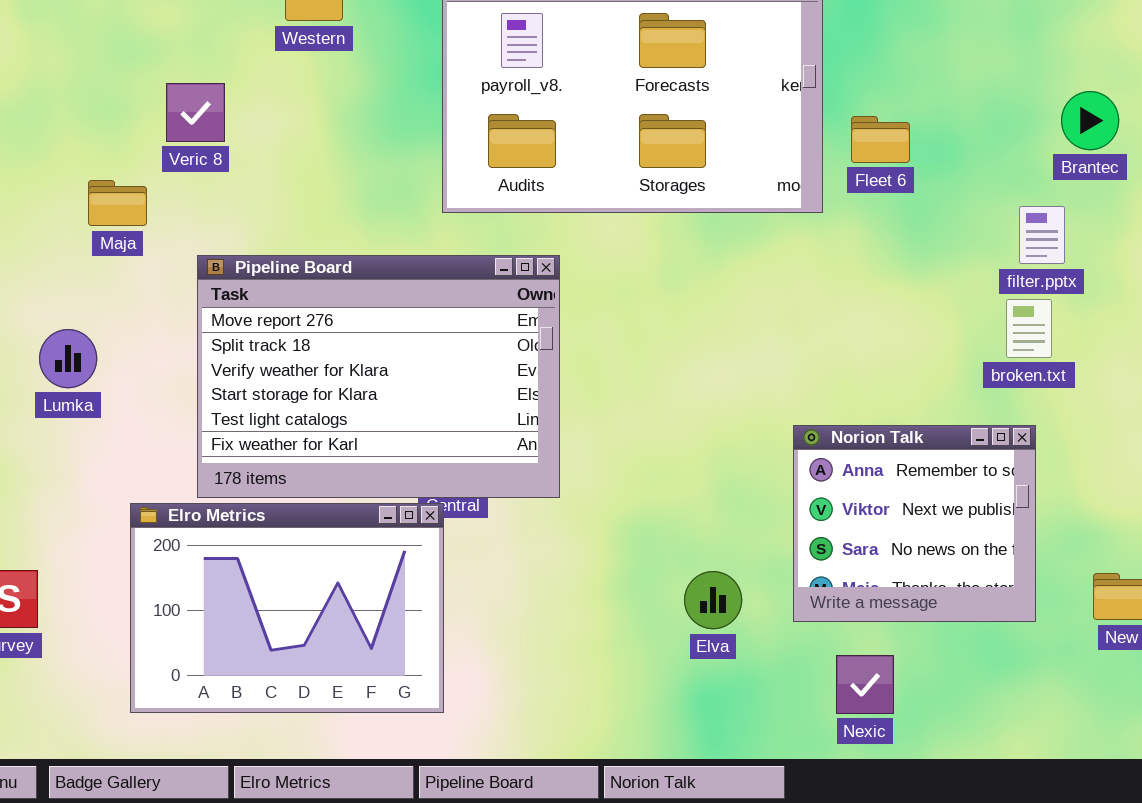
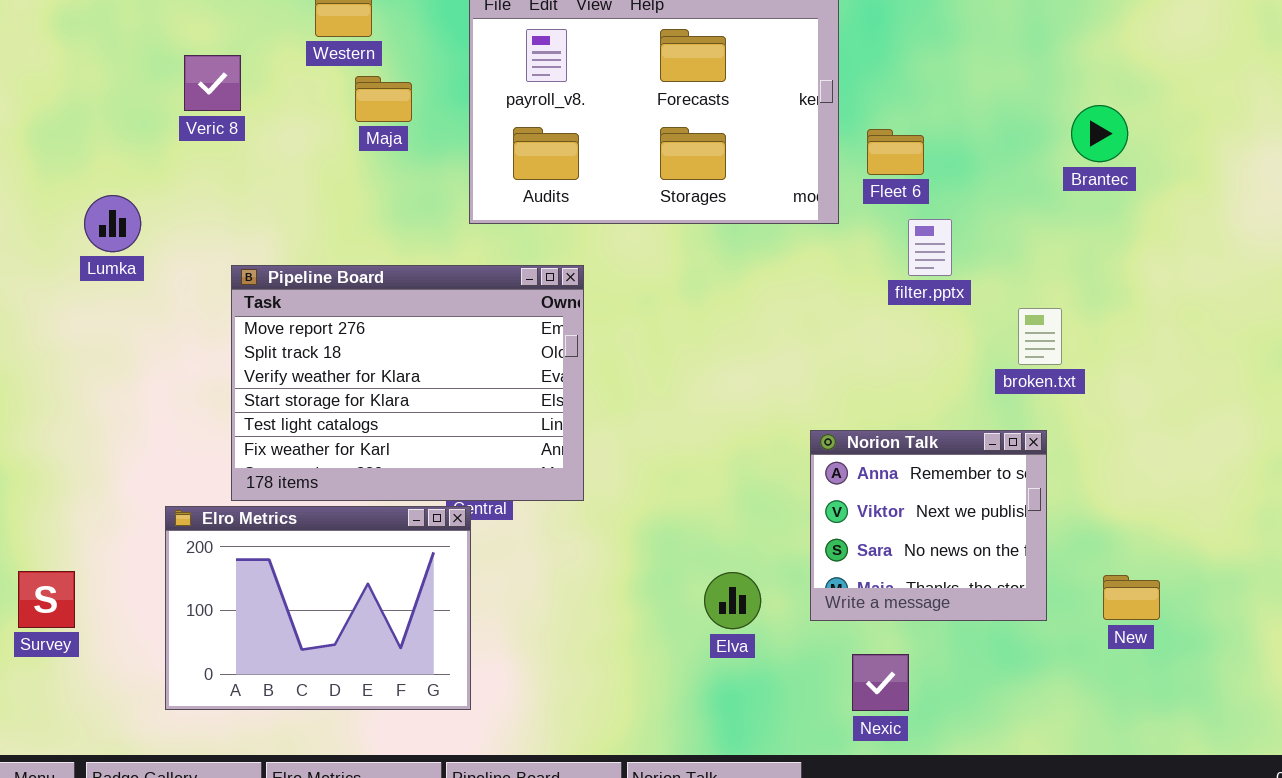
Veric 8: [166,83,225,142] -> [184,55,241,111], moved
Maja: [88,180,147,226] -> [355,76,412,122], moved
filter.pptx: [1019,206,1065,264] -> [908,219,952,276], moved
Lumka: [39,329,97,388] -> [84,195,141,252], moved

